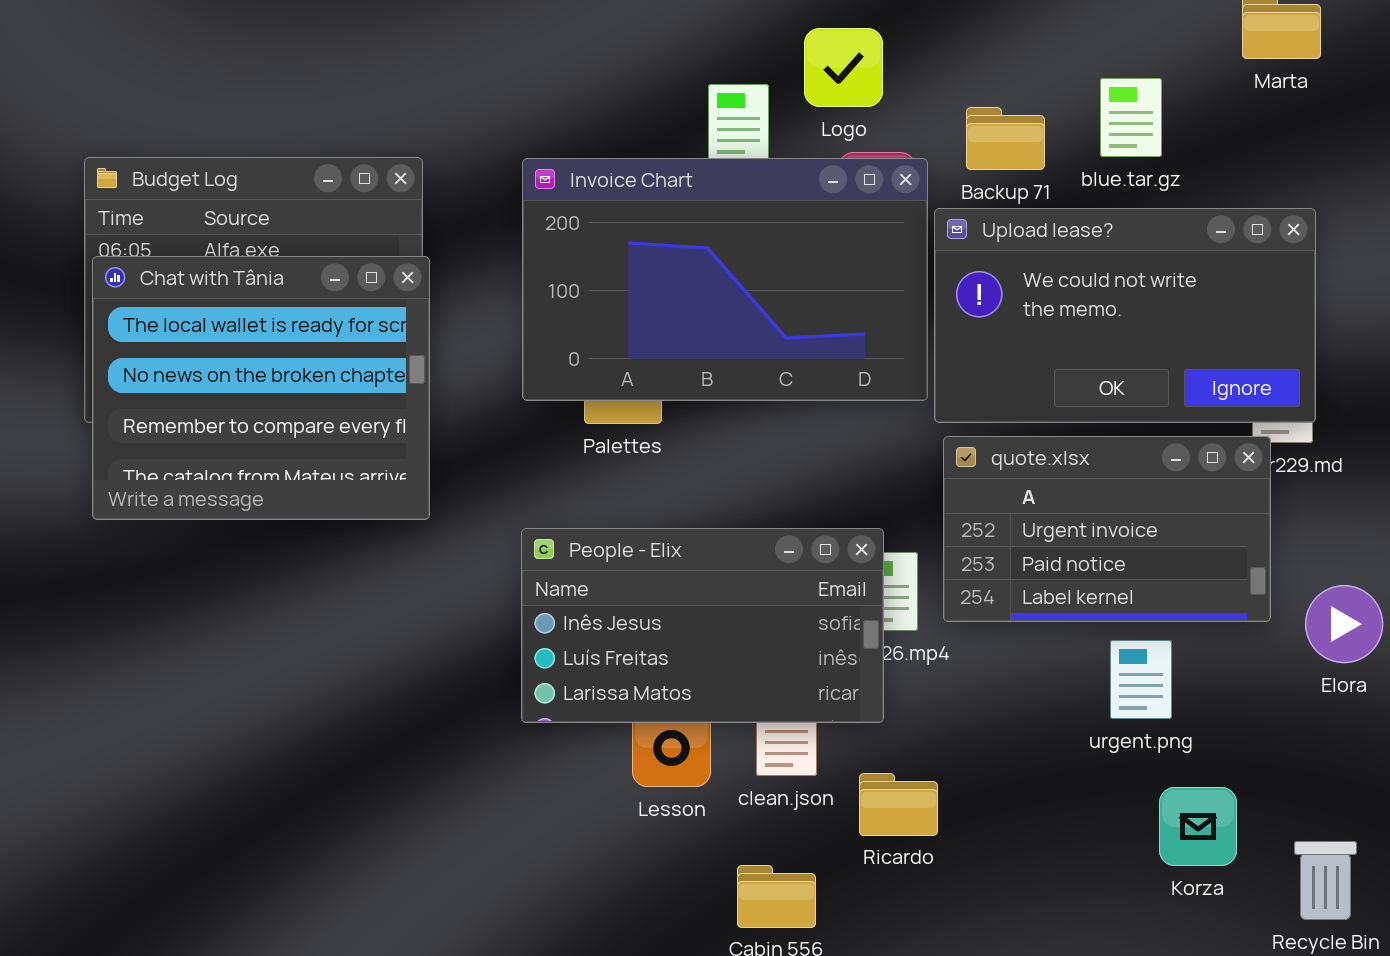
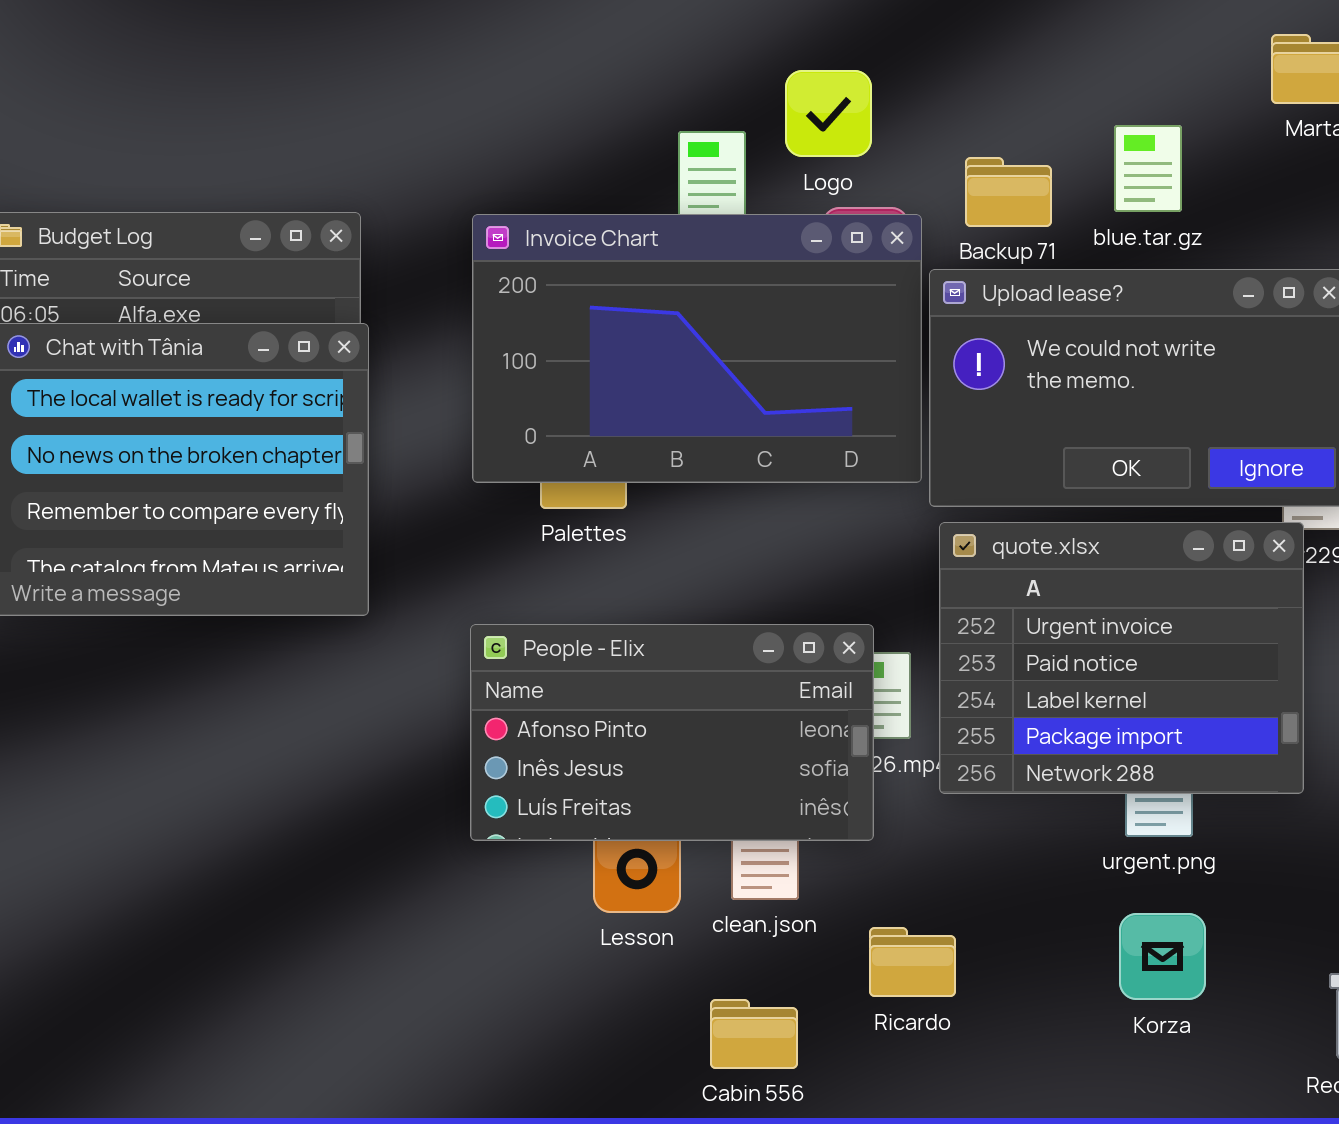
quote.xlsx: [943,436,1271,622] -> [939,522,1304,794], resized
People - Elix: [521,528,884,723] -> [470,624,874,841], scrolled up 1 row
Ricardo: [859,773,938,836] -> [869,927,956,997], moved
Korza: [1159,787,1237,866] -> [1119,913,1206,1000], moved

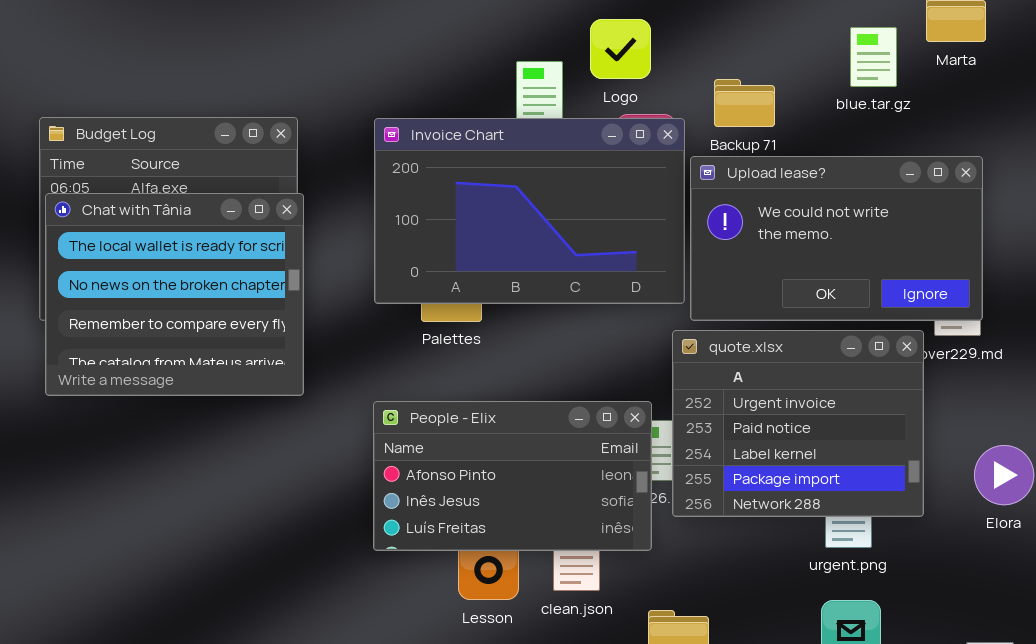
blue.tar.gz: [1114,125,1182,212] -> [850,27,897,87], moved
quote.xlsx: [939,522,1304,794] -> [672,330,924,517], moved

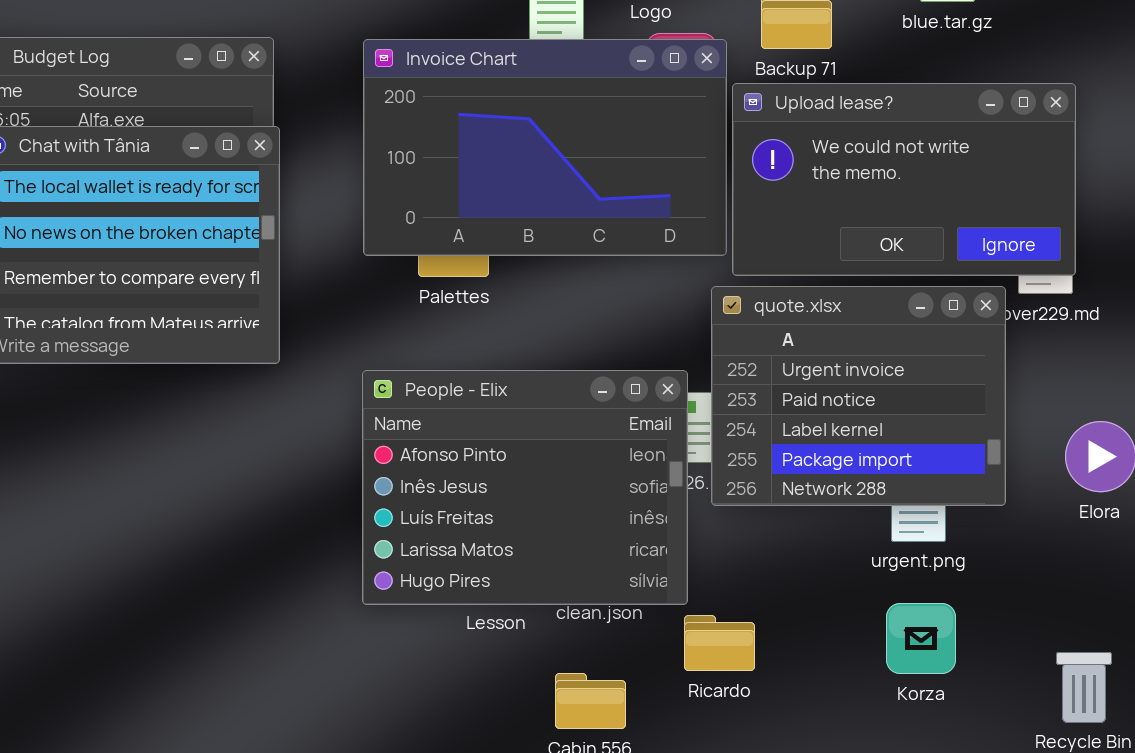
People - Elix: [373,401,652,551] -> [362,370,688,605], resized

